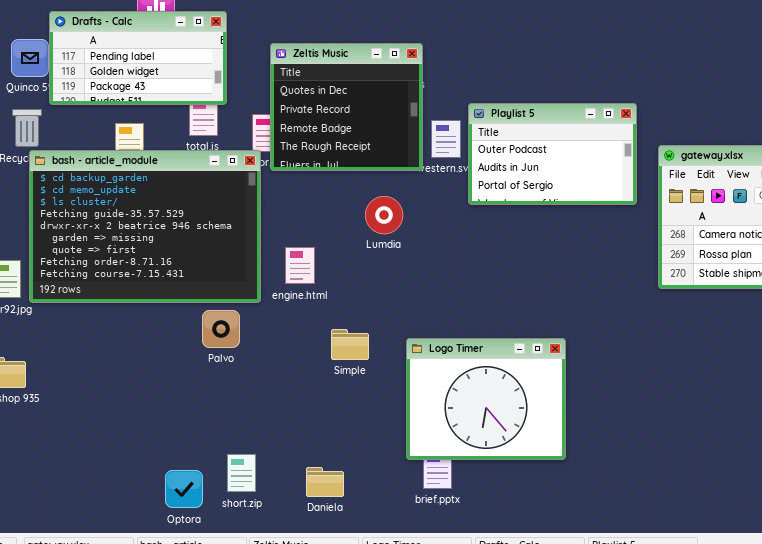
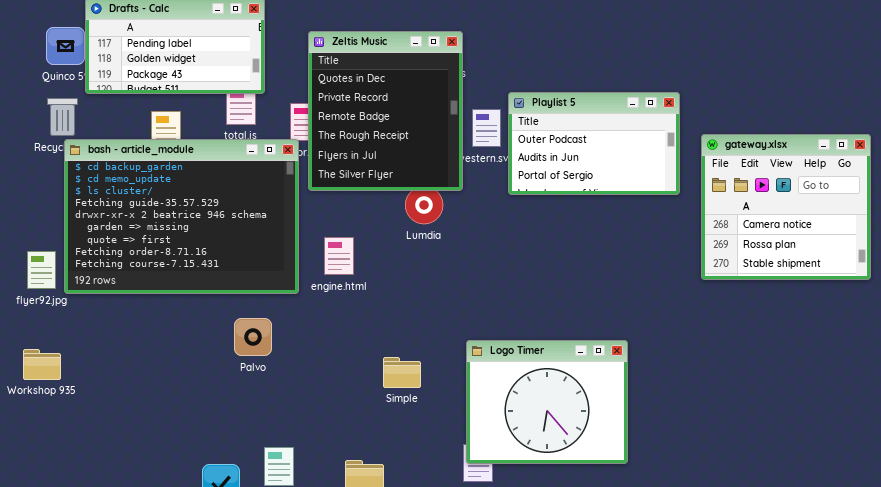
Zeltis Music: [270,43,423,171] -> [308,31,463,191], resized
Palvo: [202,310,240,348] -> [234,318,272,356], moved
Simple: [331,329,369,360] -> [383,357,421,388], moved
Logo Timer: [406,338,566,460] -> [466,340,628,464], moved

